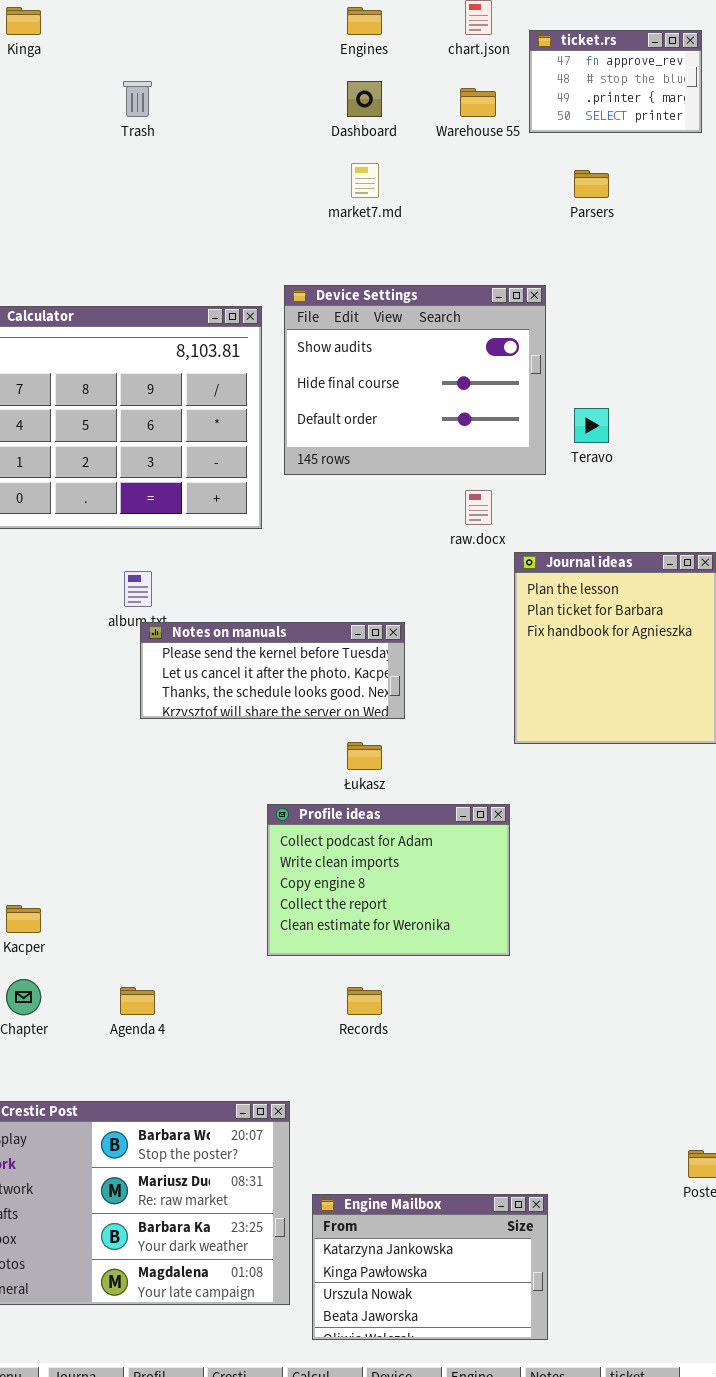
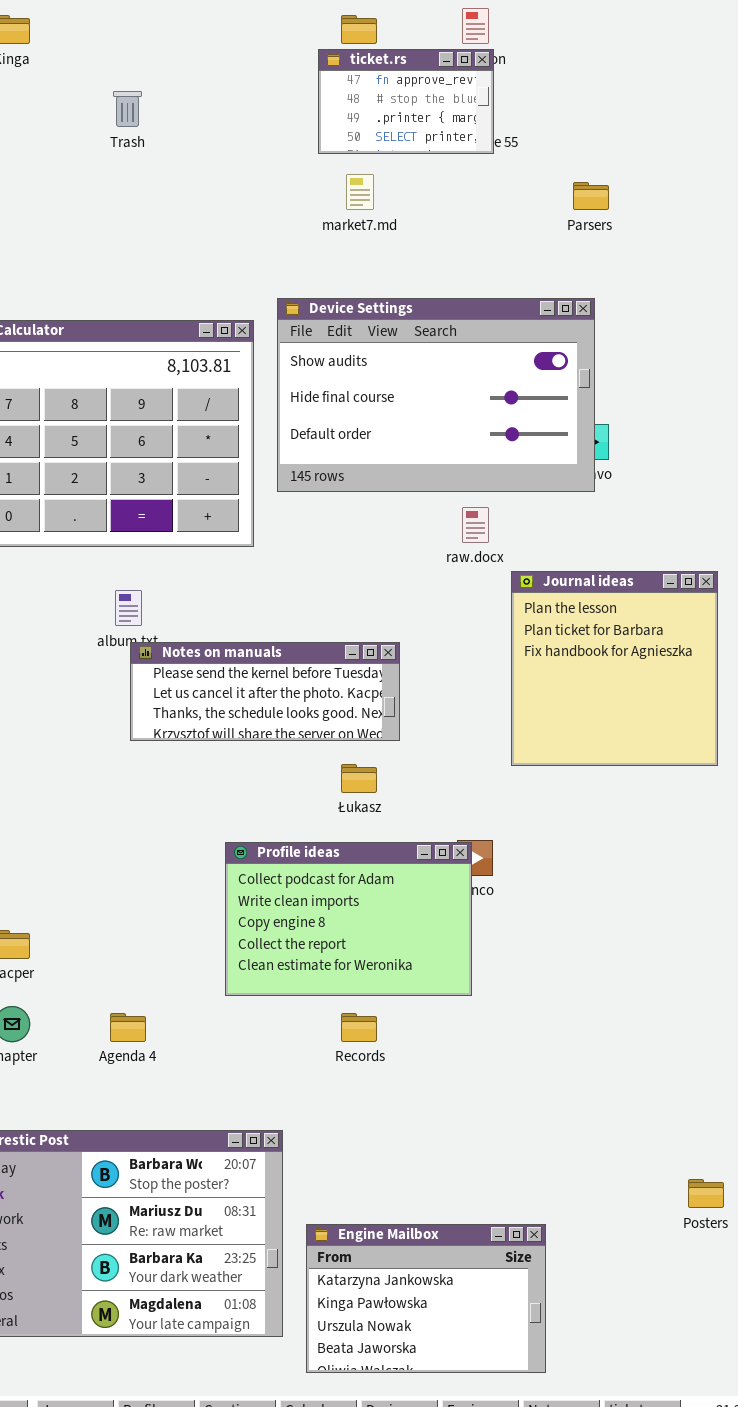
ticket.rs: [529,30,702,133] -> [318,49,494,154], moved
Device Settings: [284,285,546,475] -> [277,298,595,492], resized
Profile ideas: [267,804,510,956] -> [225,842,472,996], moved

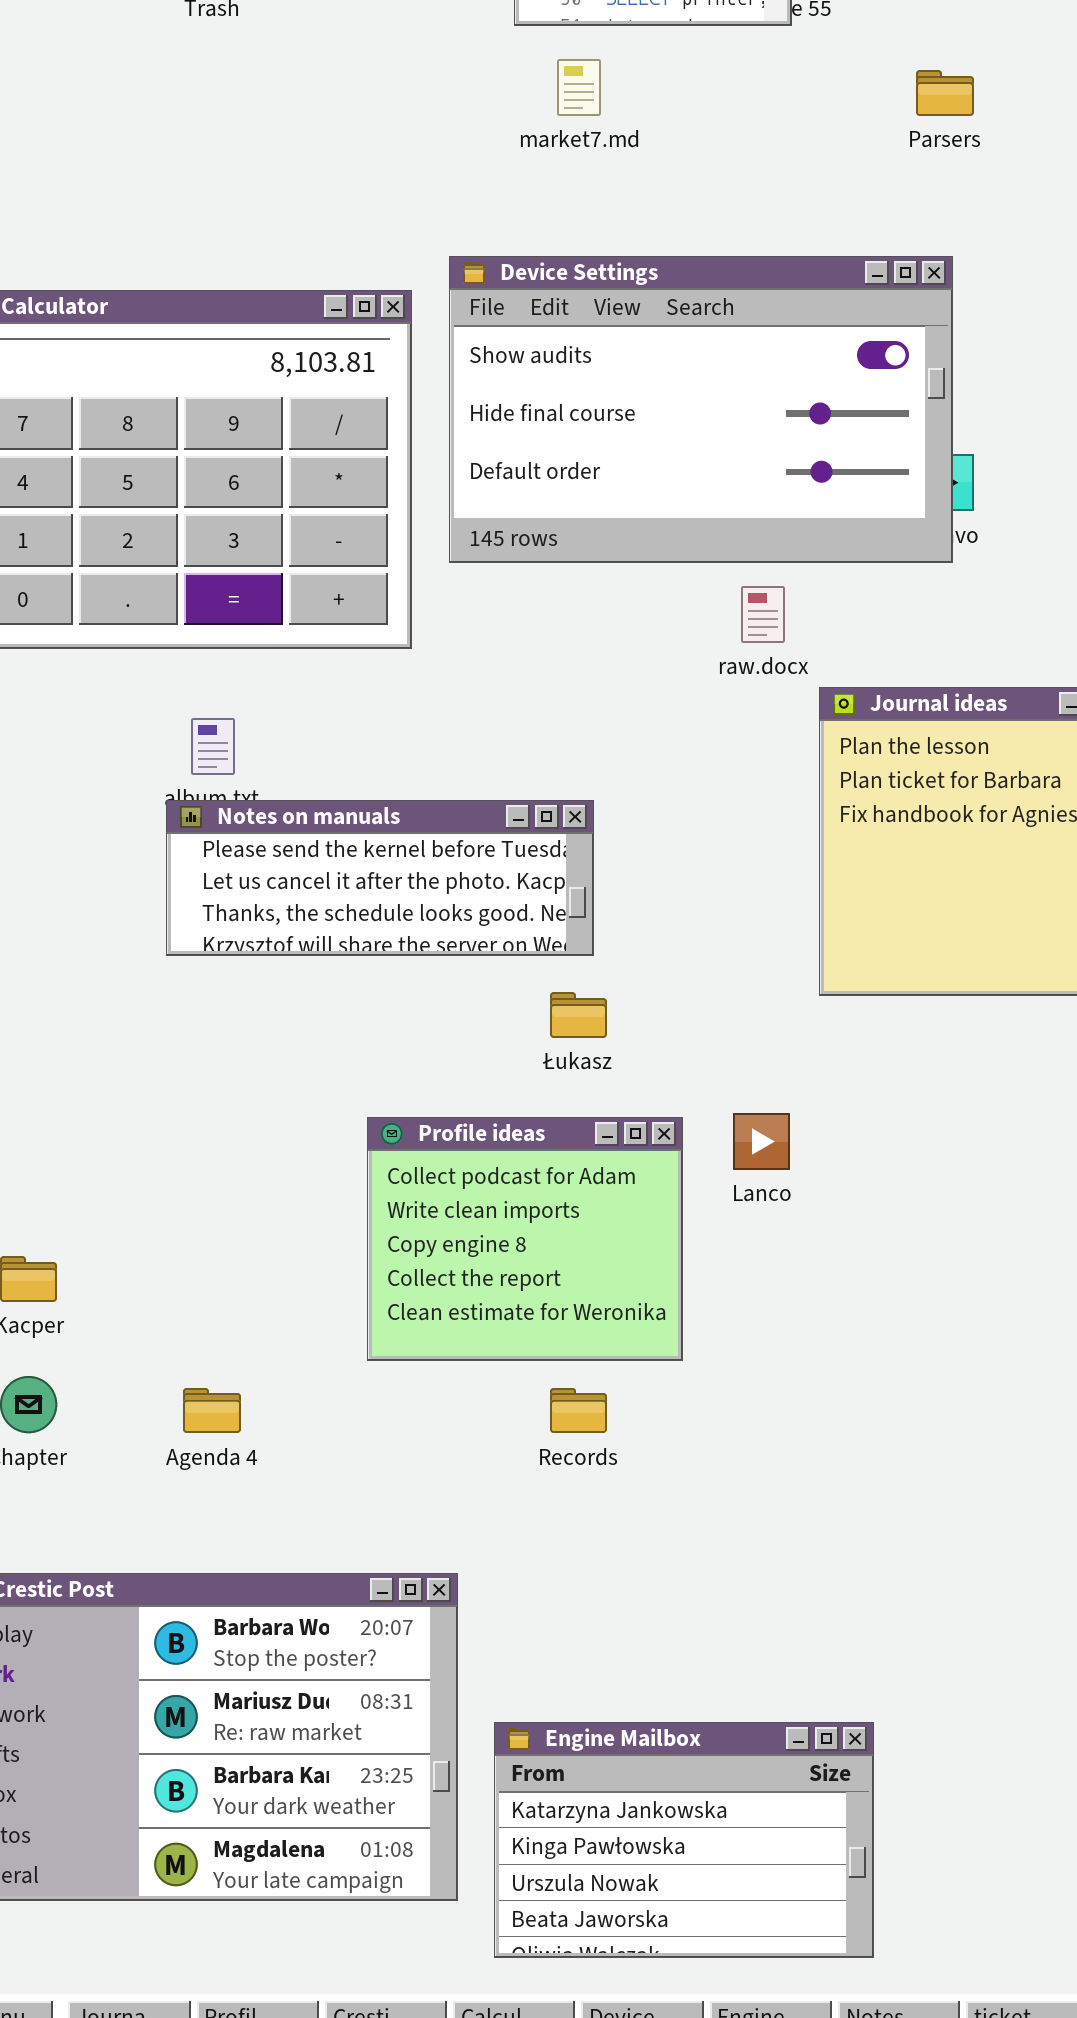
Notes on manuals: [130,642,400,741] -> [166,800,594,956], moved
Profile ideas: [225,842,472,996] -> [367,1117,683,1361], resized

